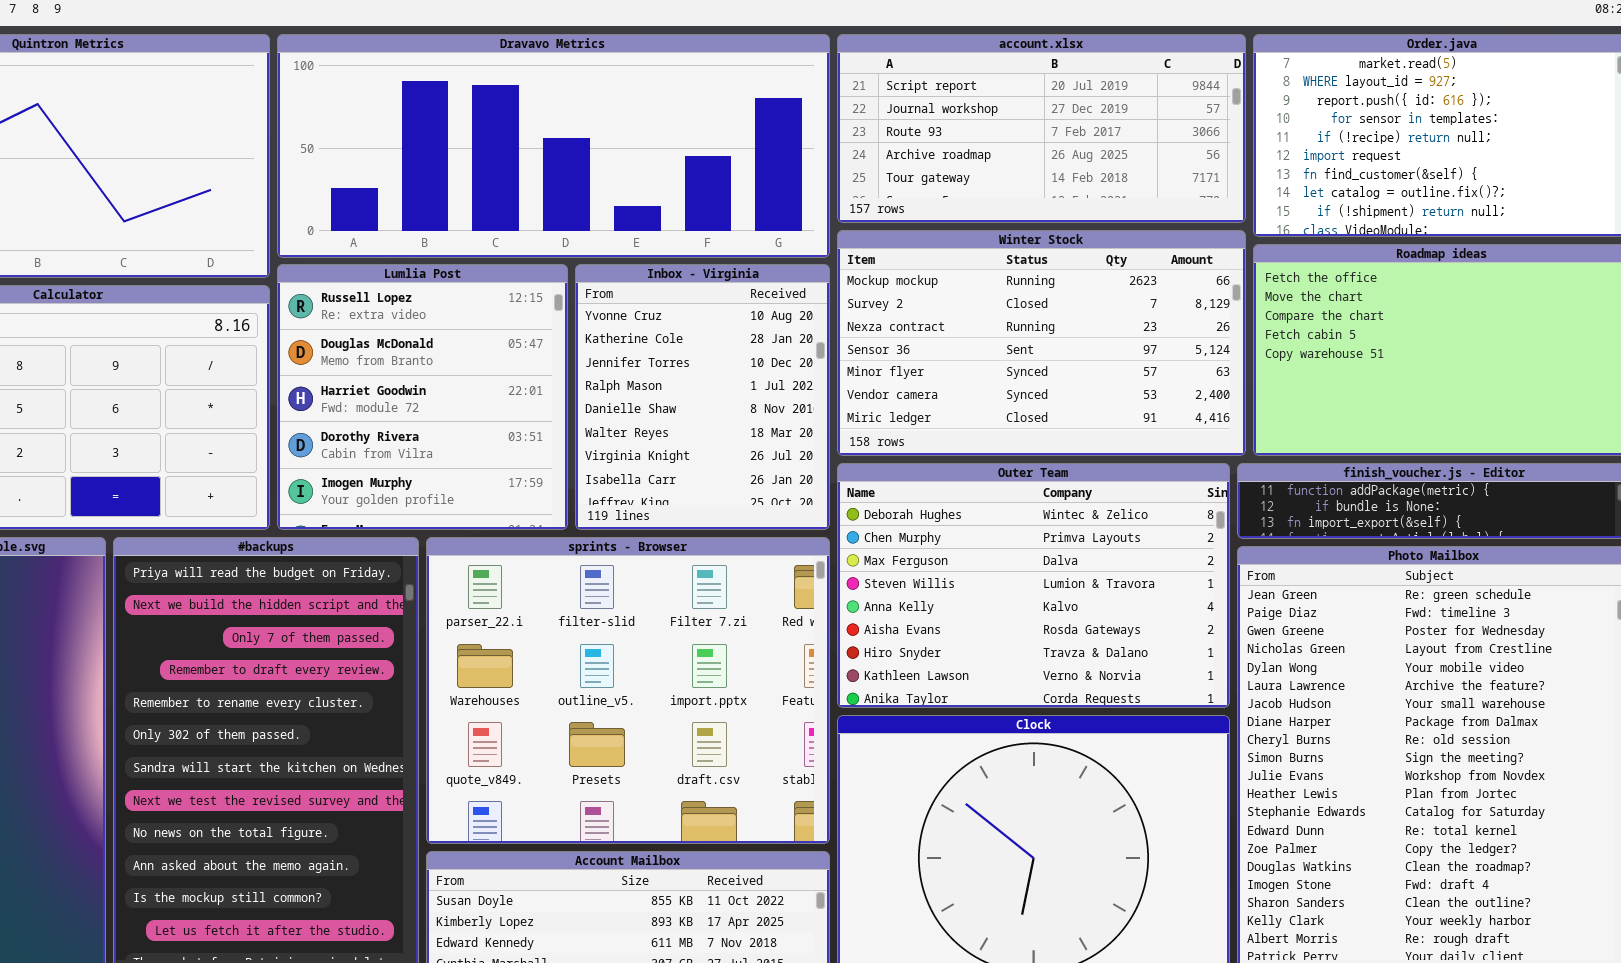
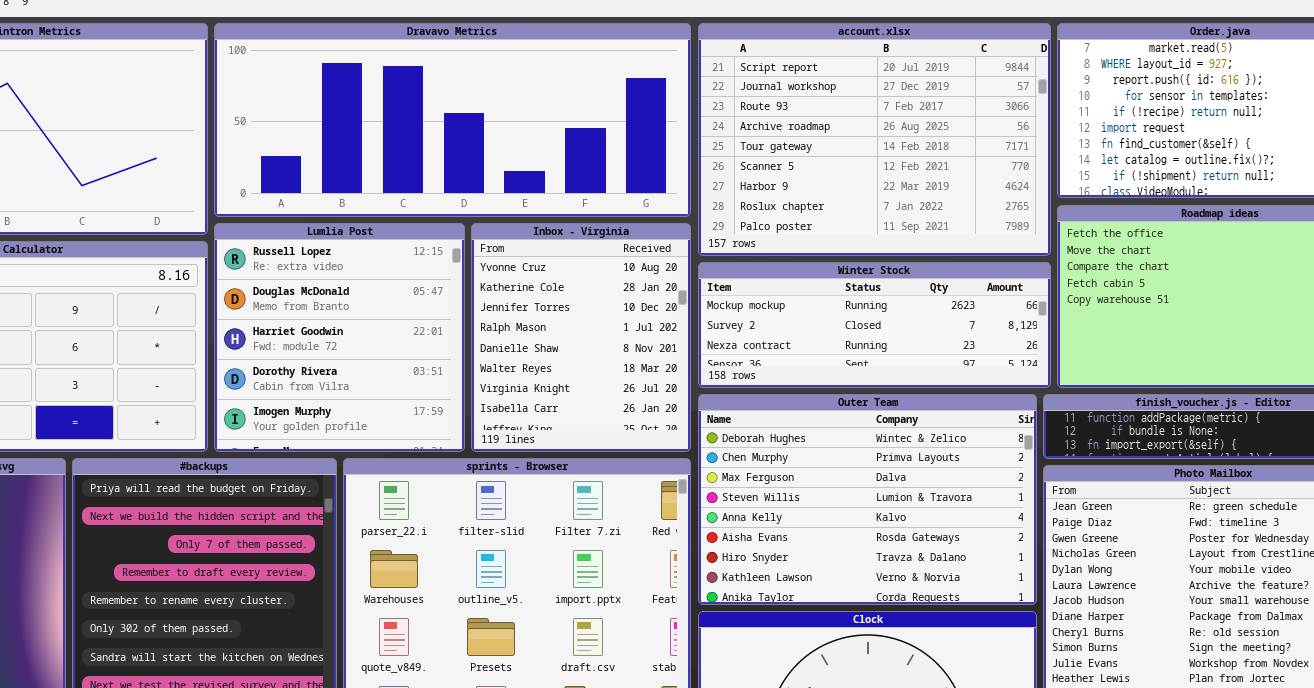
account.xlsx: [837,34,1246,223] -> [698,23,1051,256], resized
Winter Stock: [837,230,1246,456] -> [698,262,1051,388], resized

